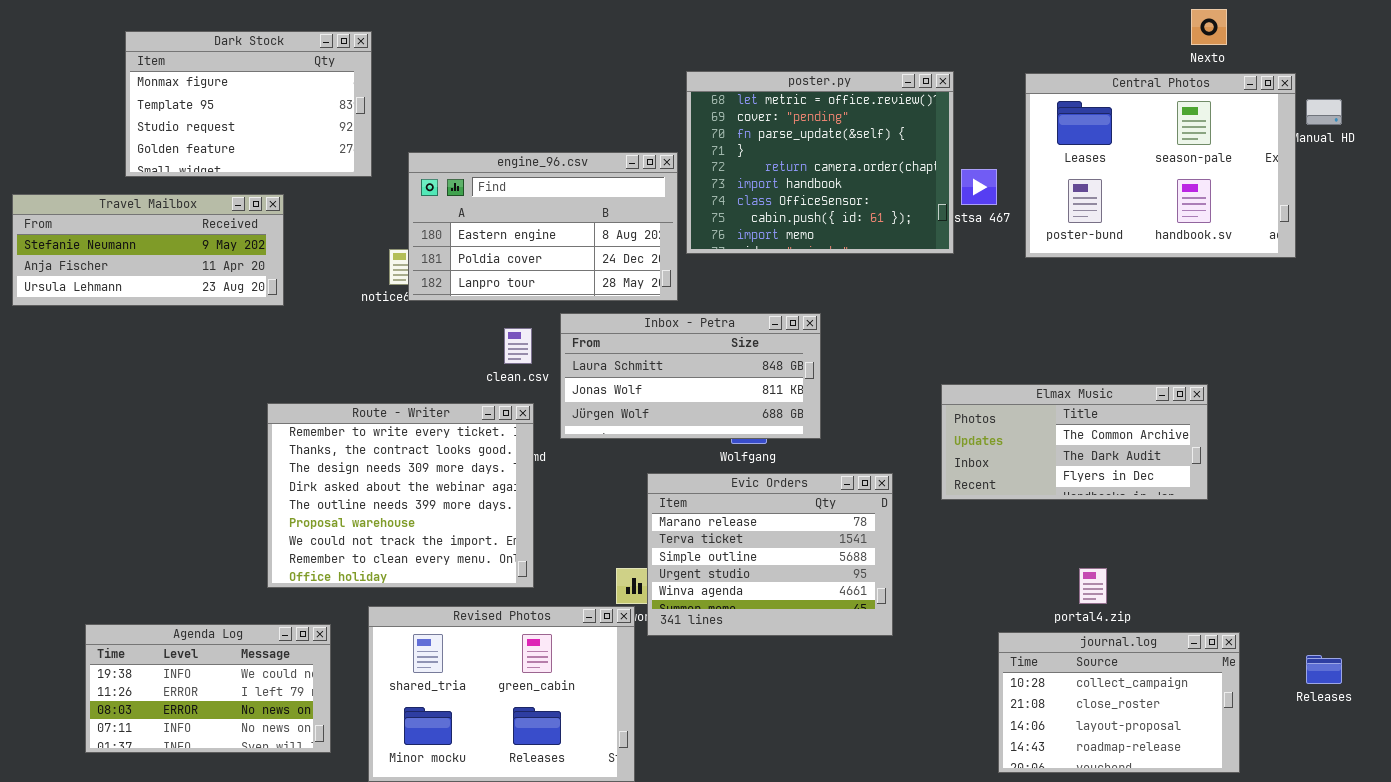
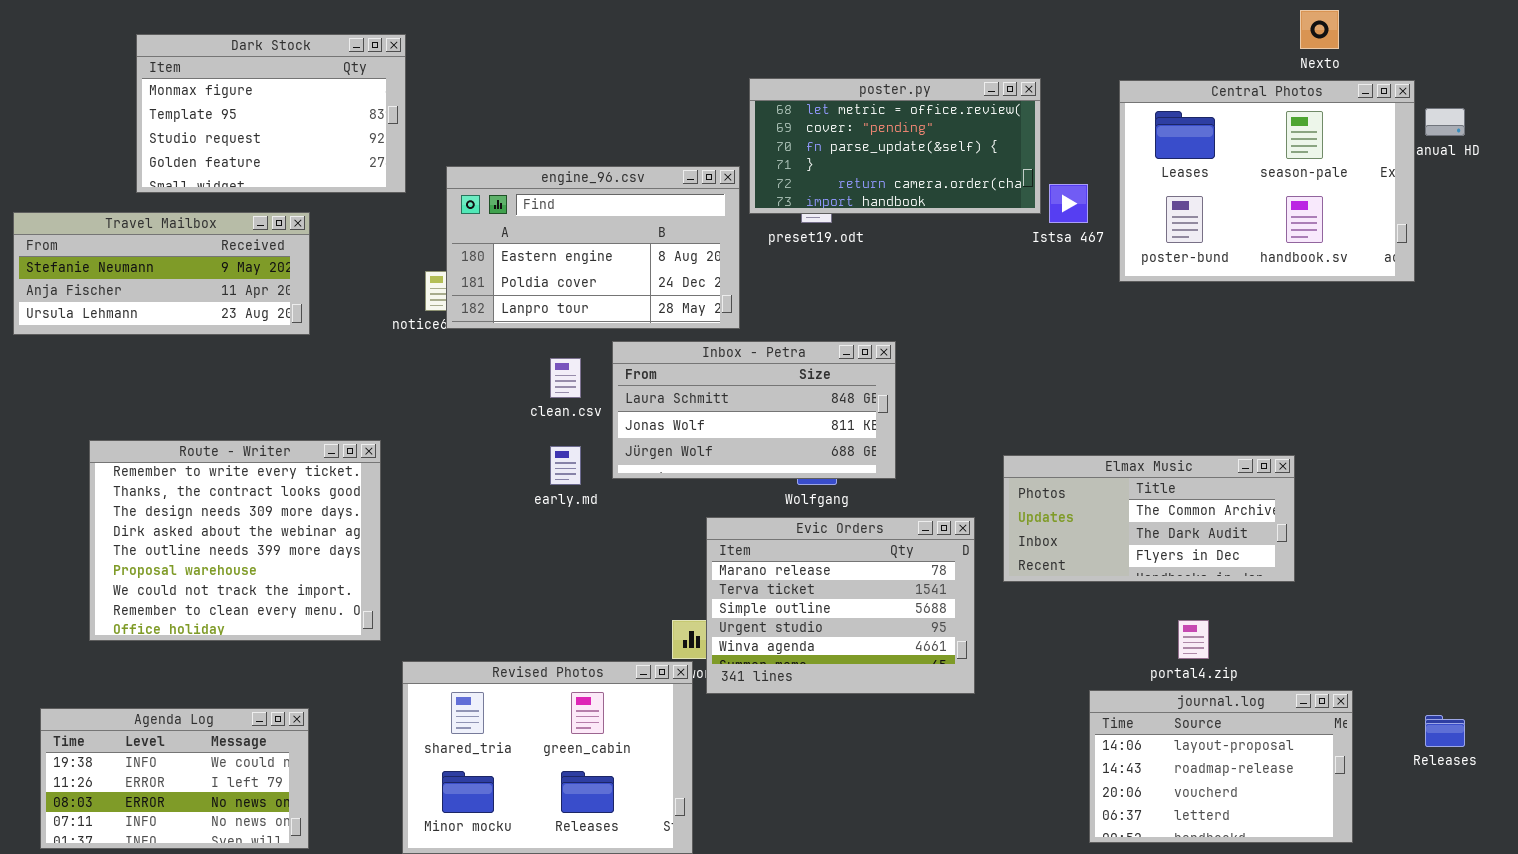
poster.py: [686,71,954,254] -> [749,78,1041,214], resized
Elmax Music: [941,384,1208,500] -> [1003,455,1295,582], moved
Route - Writer: [267,403,534,588] -> [89,440,381,641], moved
Agenda Log: [85,624,331,753] -> [40,708,309,849], moved
journal.log: [998,632,1240,773] -> [1089,690,1353,843], scrolled down 2 rows

